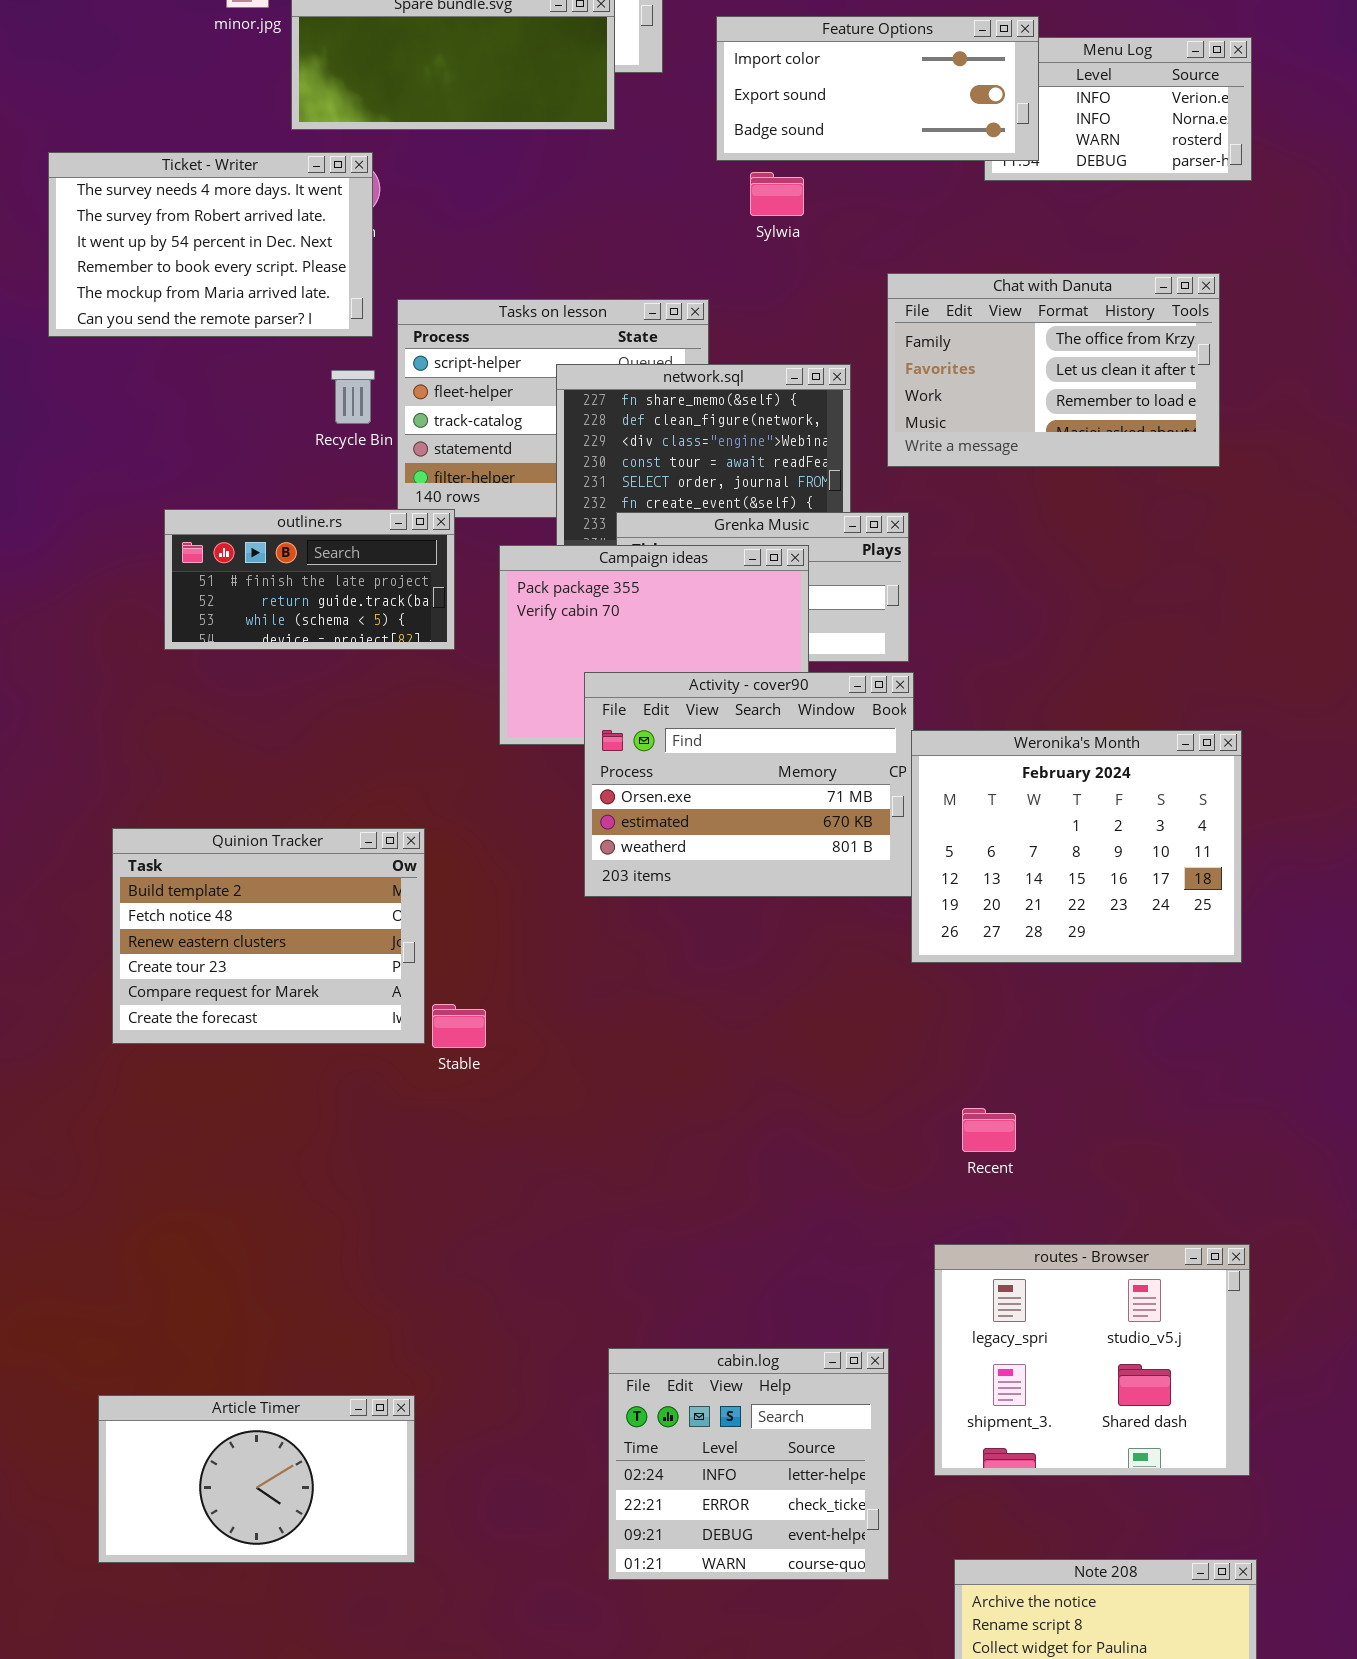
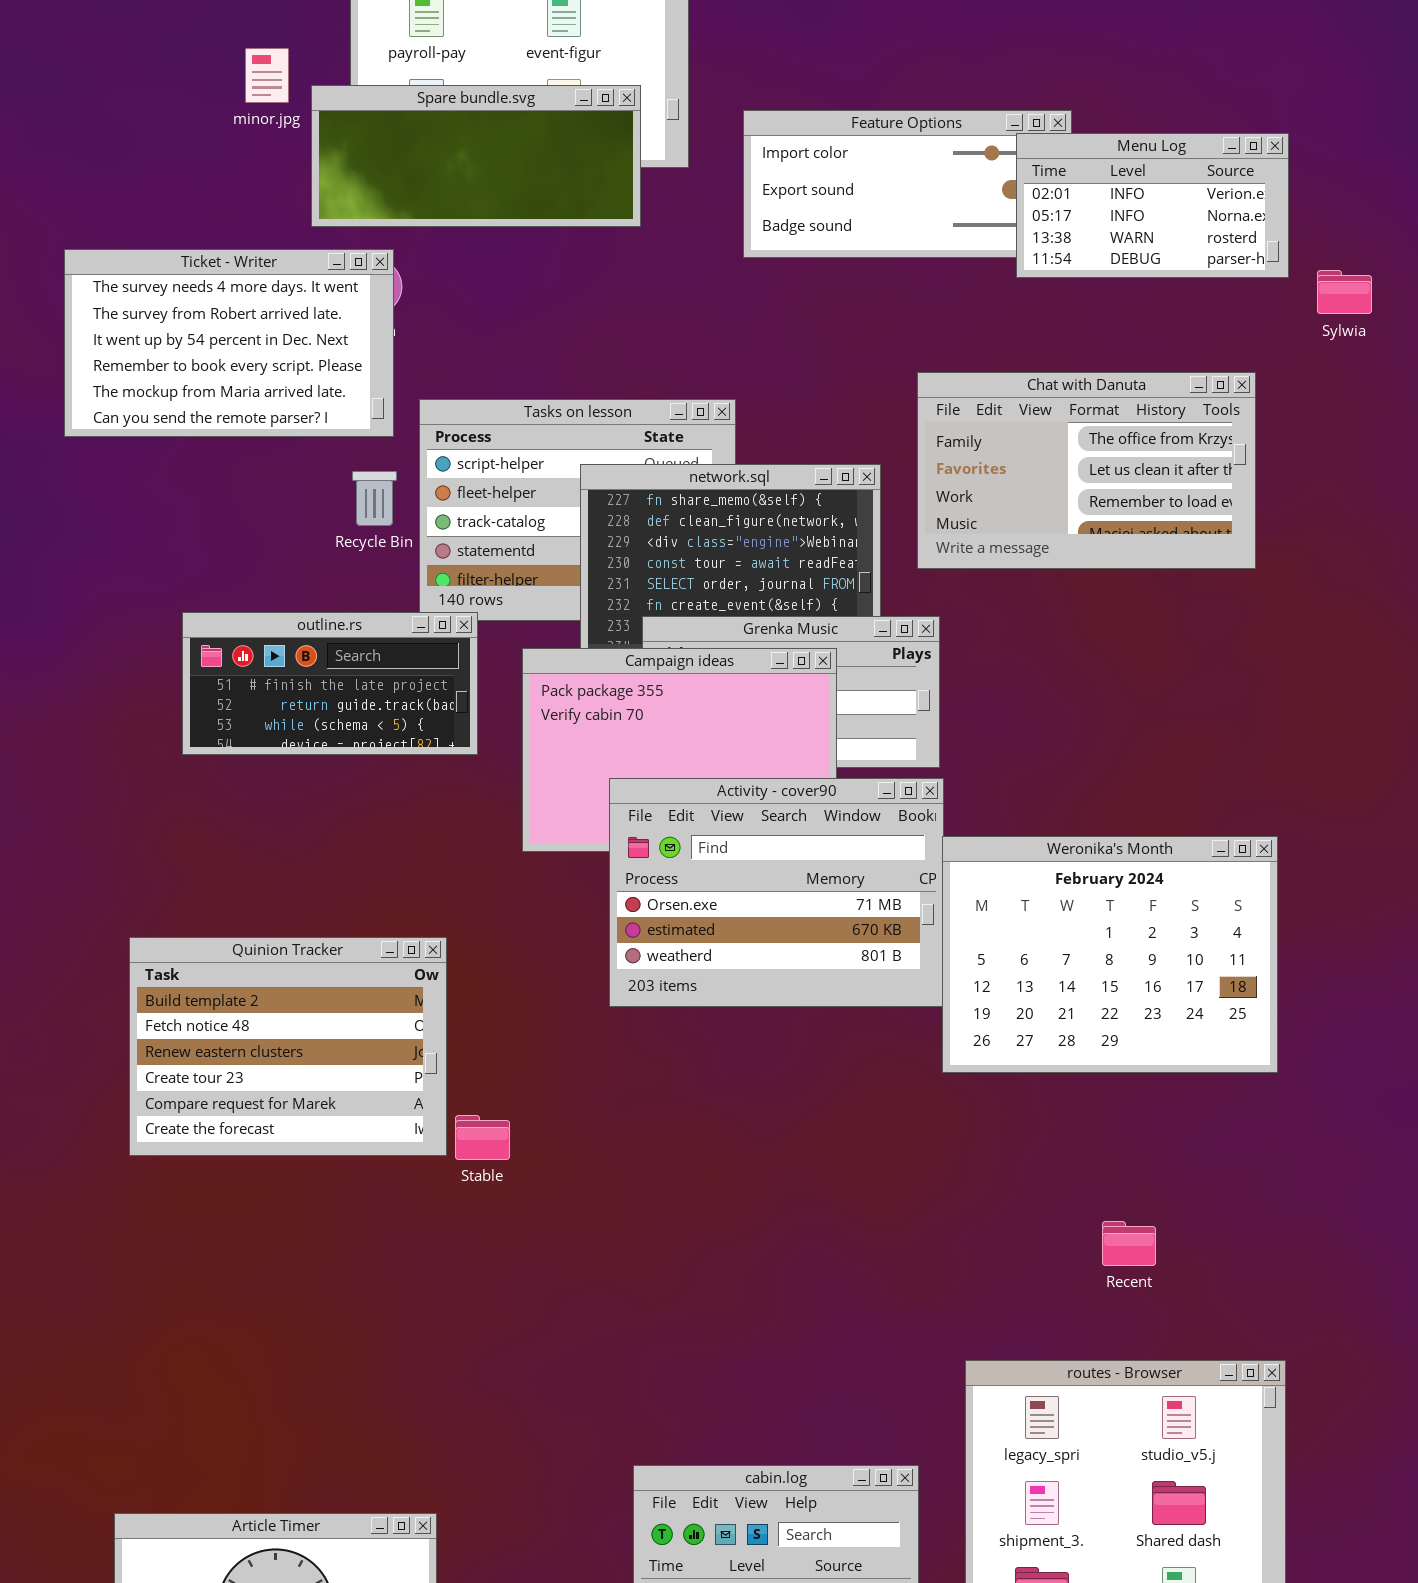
Menu Log: [984,37,1252,181] -> [1016,133,1289,278], raised
Sylwia: [750,172,804,216] -> [1317,270,1372,314], moved
Recent: [962,1108,1016,1152] -> [1102,1221,1156,1266], moved

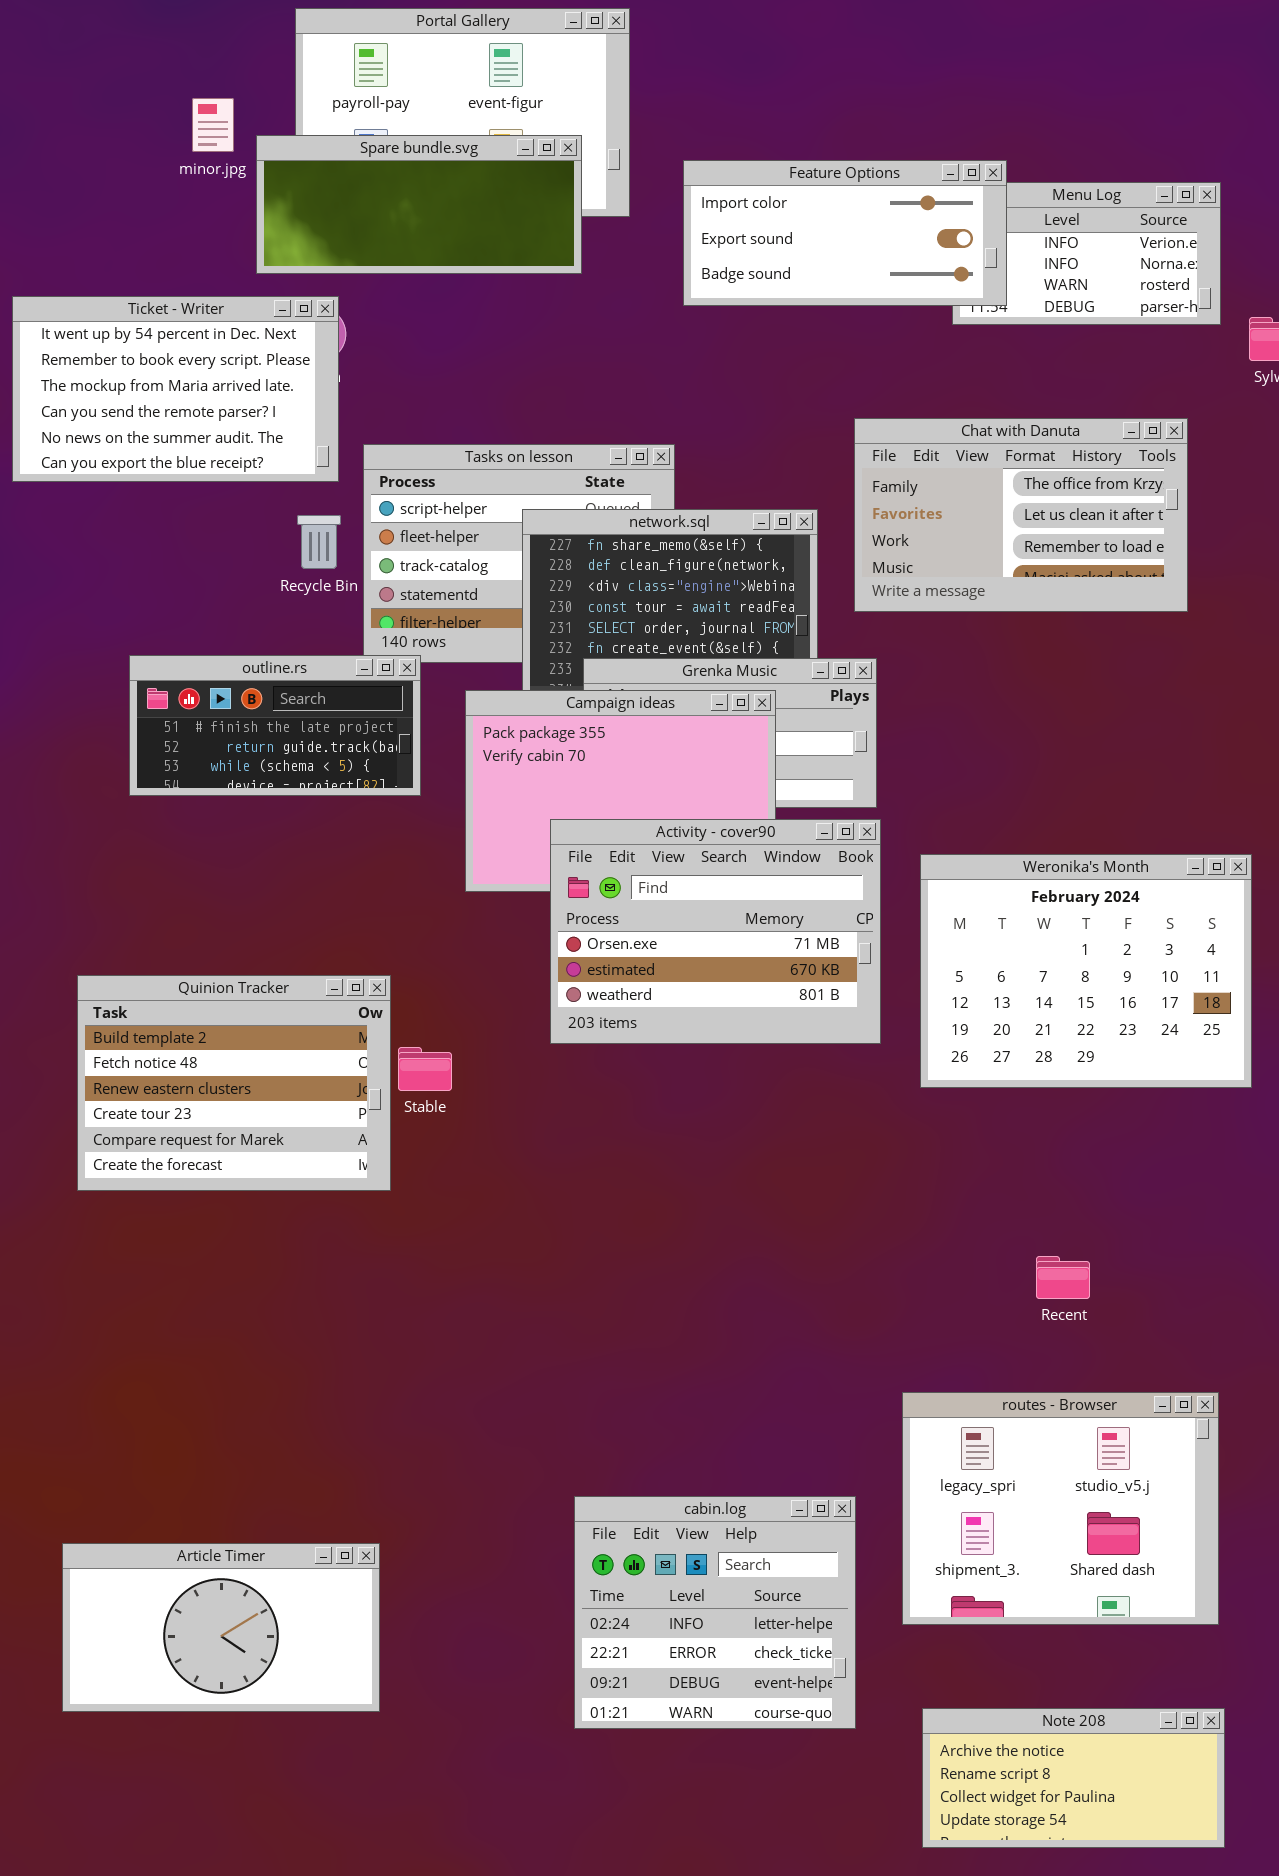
Feature Options: [743,110,1072,258] -> [683,160,1007,306], raised
Ticket - Writer: [64,249,394,437] -> [12,296,339,482], scrolled down 2 rows
Weronika's Month: [942,836,1278,1073] -> [920,854,1252,1088], moved
Stable: [455,1115,510,1160] -> [398,1047,452,1091], moved

